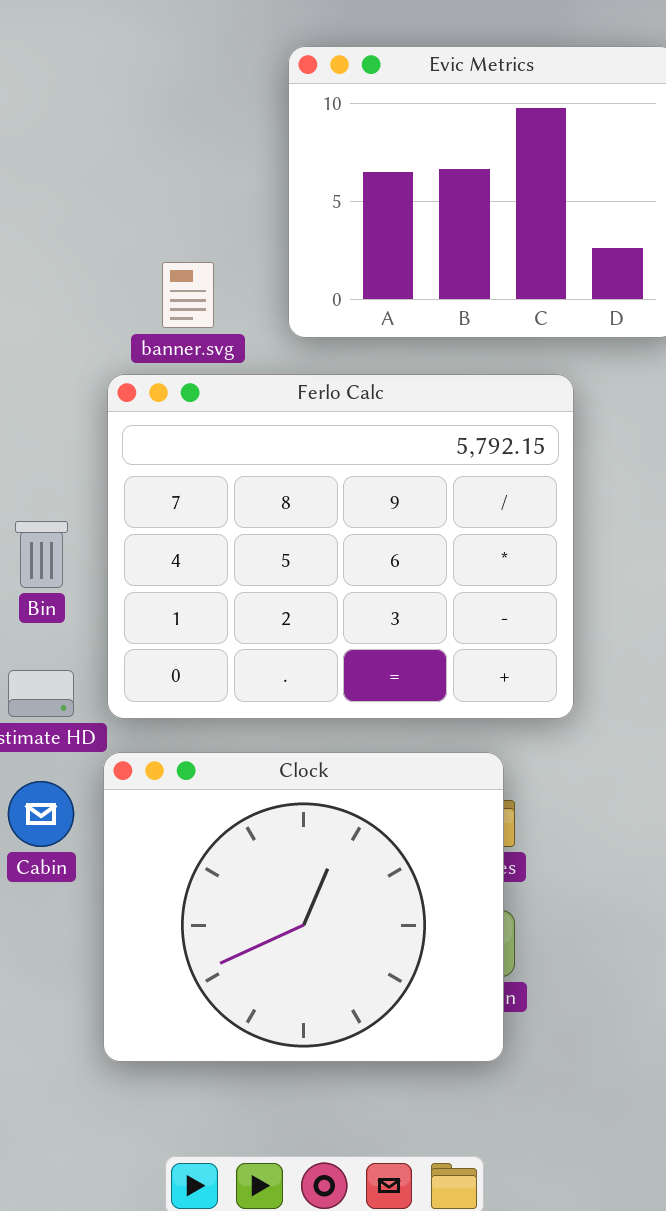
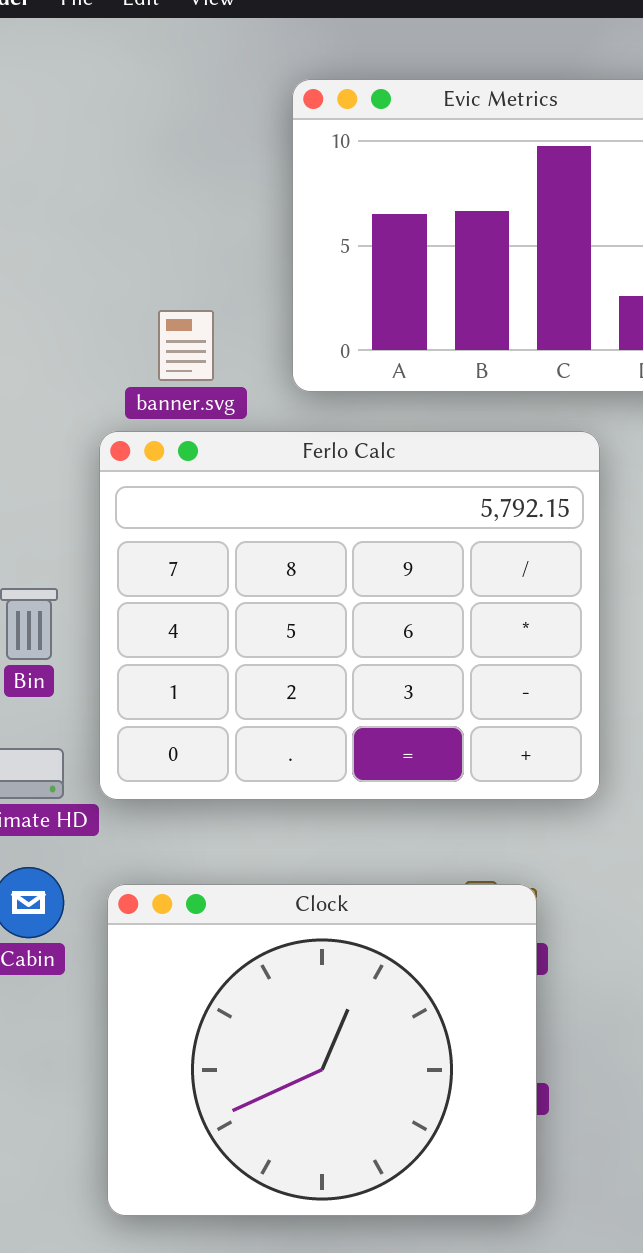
Clock: [103,752,504,1062] -> [107,884,537,1216], moved

